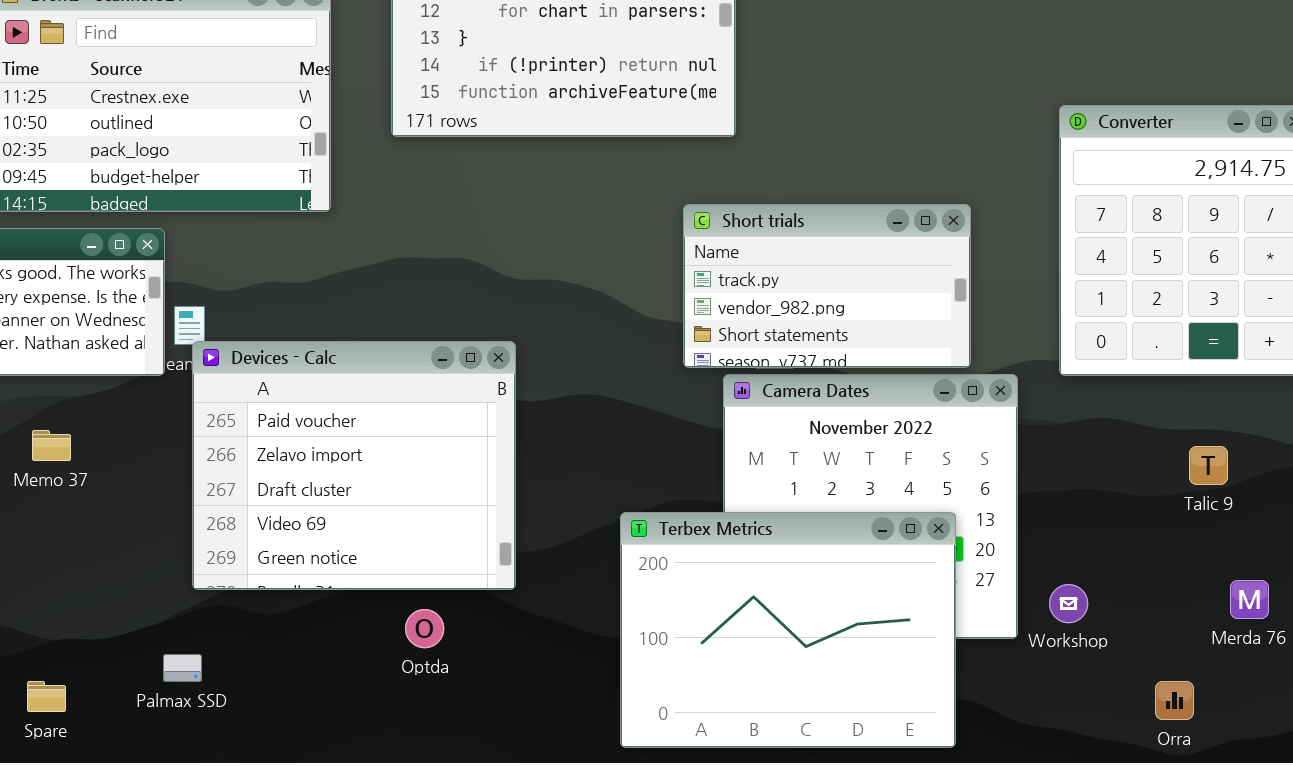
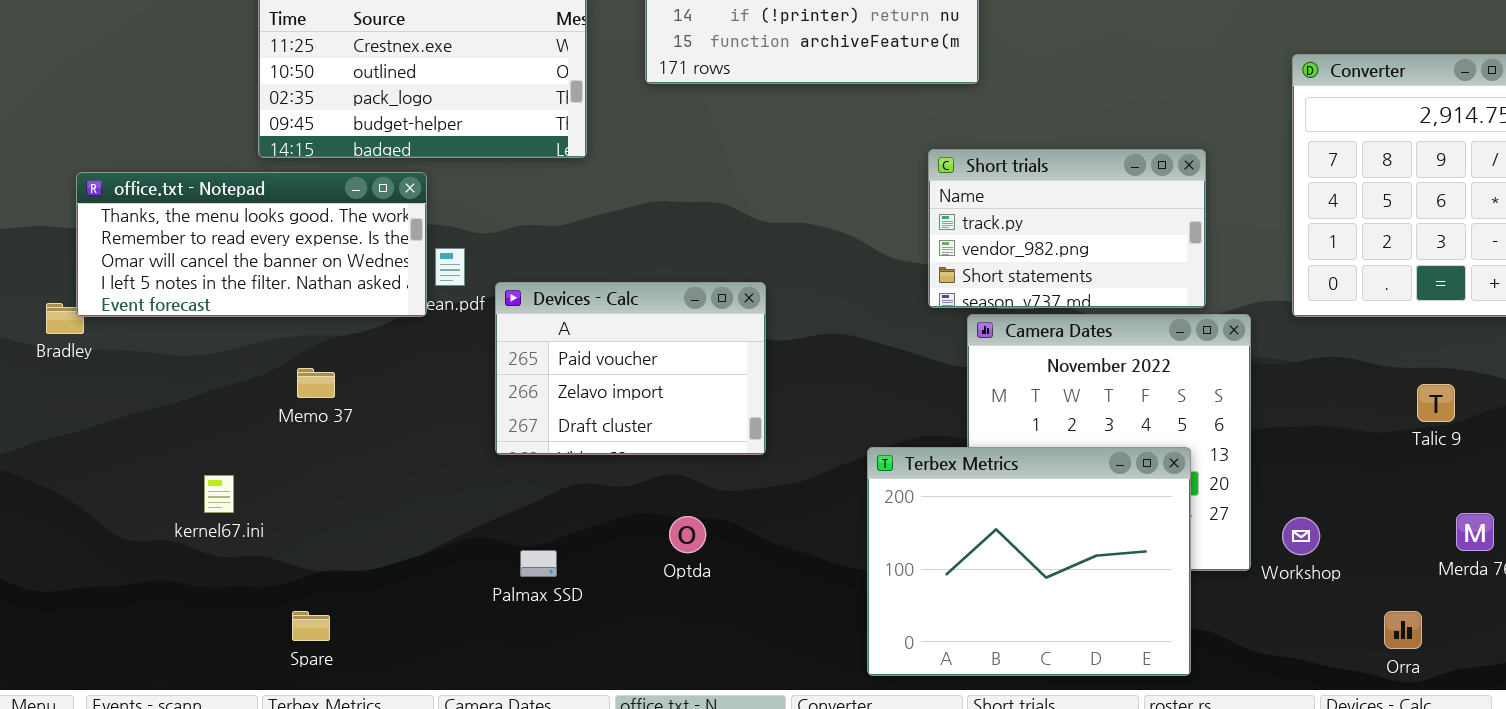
Devices - Calc: [192,341,516,590] -> [495,282,766,455], resized
Optda: [405,609,444,648] -> [669,516,706,553], moved
Palmax SSD: [163,654,202,682] -> [520,550,557,577], moved

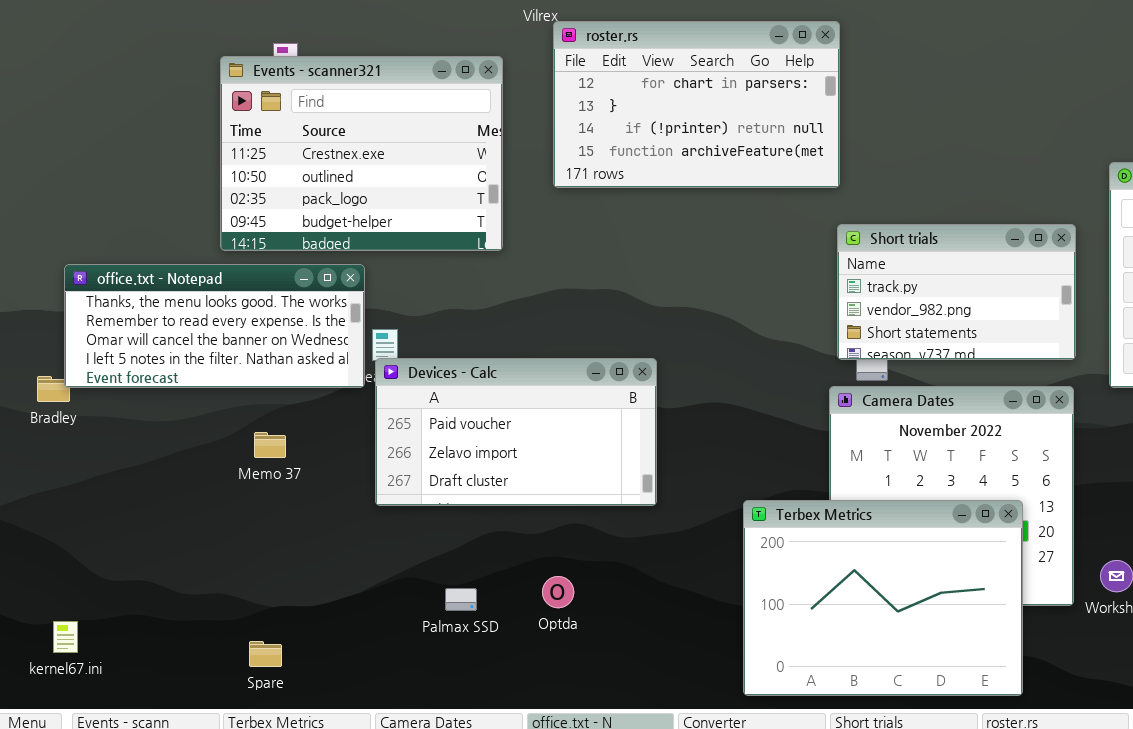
Short trials: [928,149,1206,308] -> [837,224,1076,360], moved
Devices - Calc: [495,282,766,455] -> [375,358,657,506], resized
kernel67.ini: [204,475,234,513] -> [53,621,78,653], moved
Optda: [669,516,706,553] -> [542,576,574,608], moved

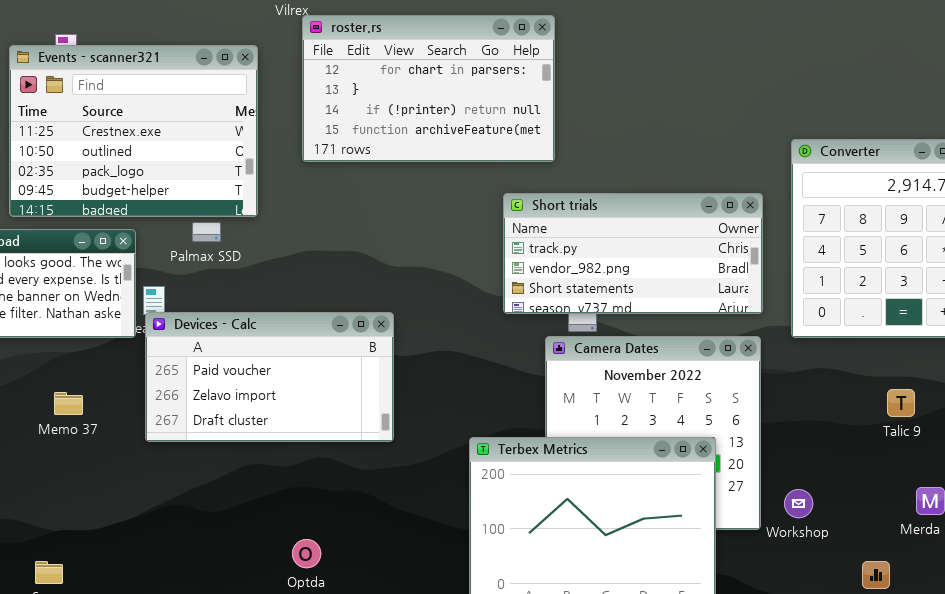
Short trials: [837,224,1076,360] -> [503,193,763,314], resized
Memo 37: [254,432,286,458] -> [54,392,83,415], moved
Optda: [542,576,574,608] -> [292,539,321,568], moved
Palmax SSD: [445,588,477,611] -> [192,222,221,242], moved

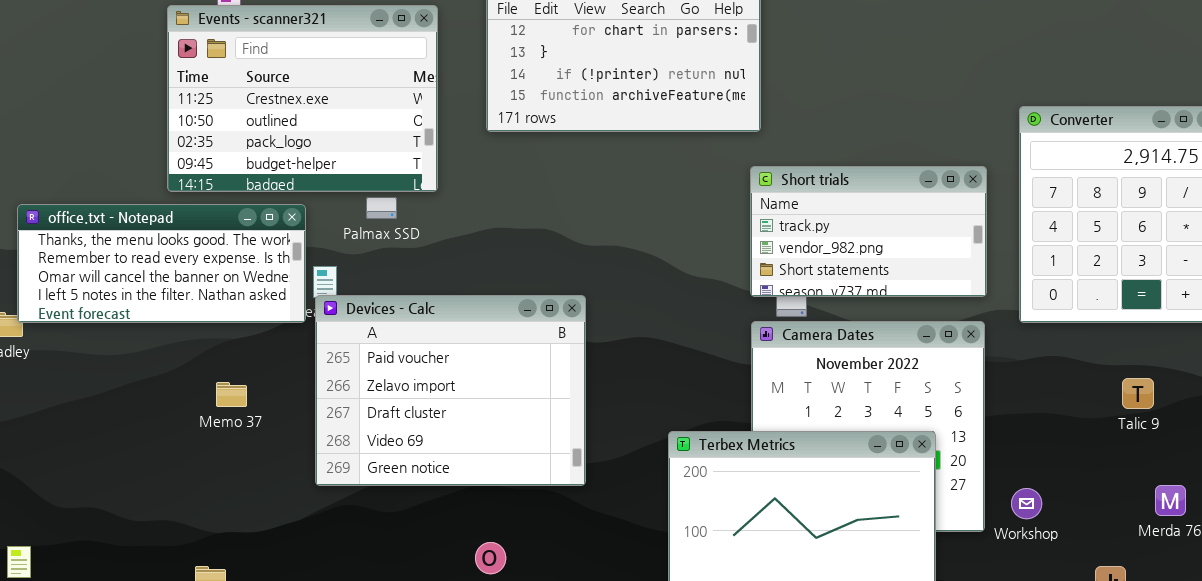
Short trials: [503,193,763,314] -> [750,166,987,297], resized
Devices - Calc: [145,312,394,442] -> [315,295,586,486], resized

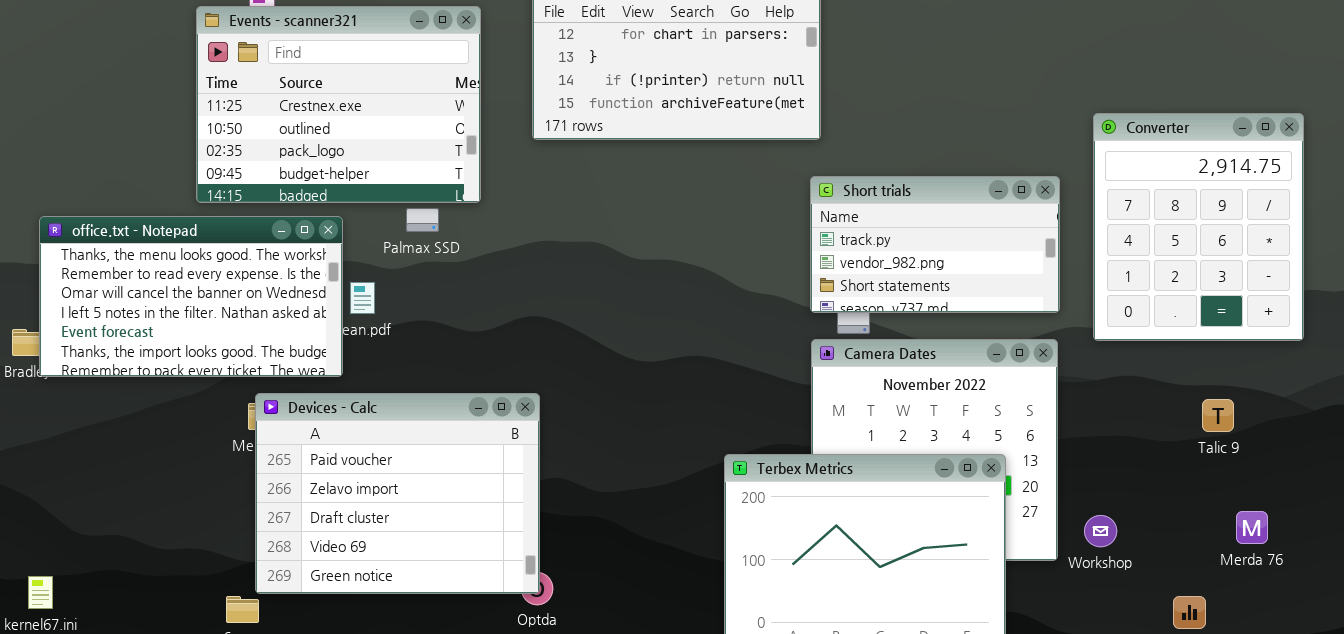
office.txt - Notepad: [17,204,306,323] -> [39,216,343,377], resized
Devices - Calc: [315,295,586,486] -> [255,393,540,594], moved

